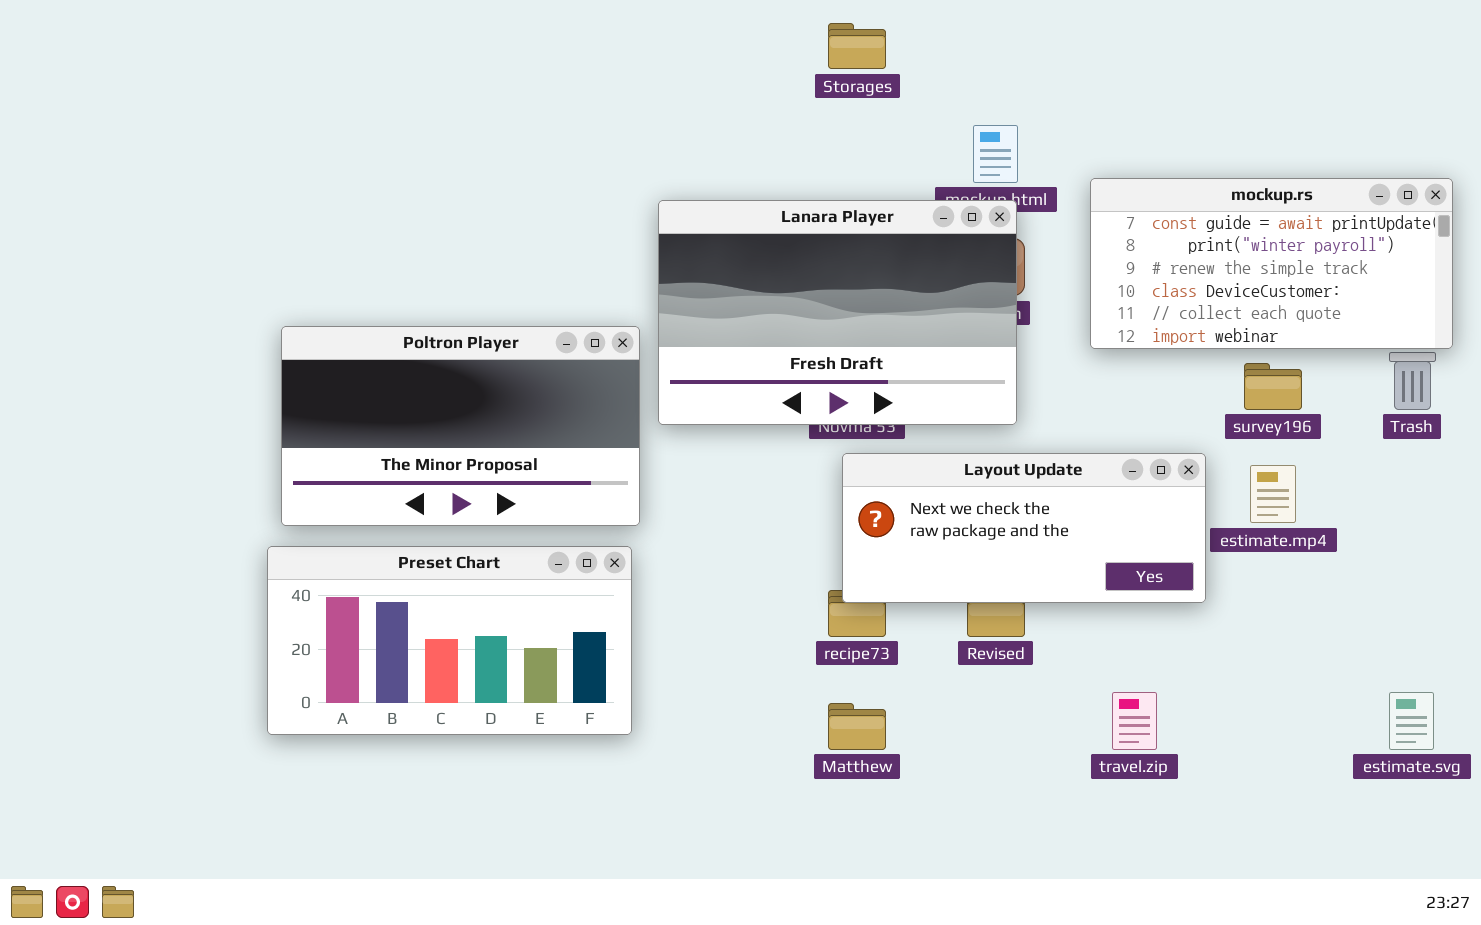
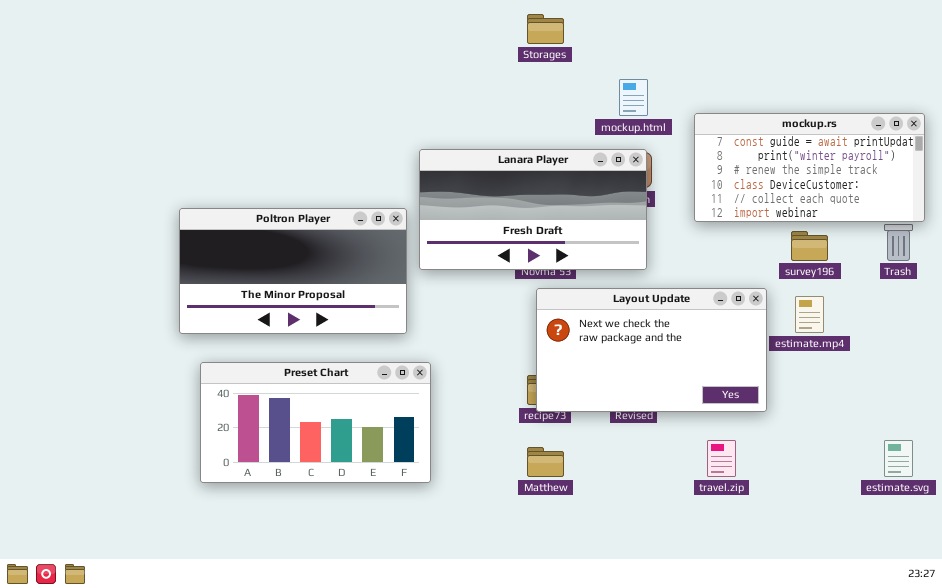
Lanara Player: [658,200,1017,425] -> [419,149,647,270], resized
Layout Update: [842,453,1206,603] -> [536,288,767,412], resized
Preset Chart: [267,546,632,735] -> [200,362,431,483], moved

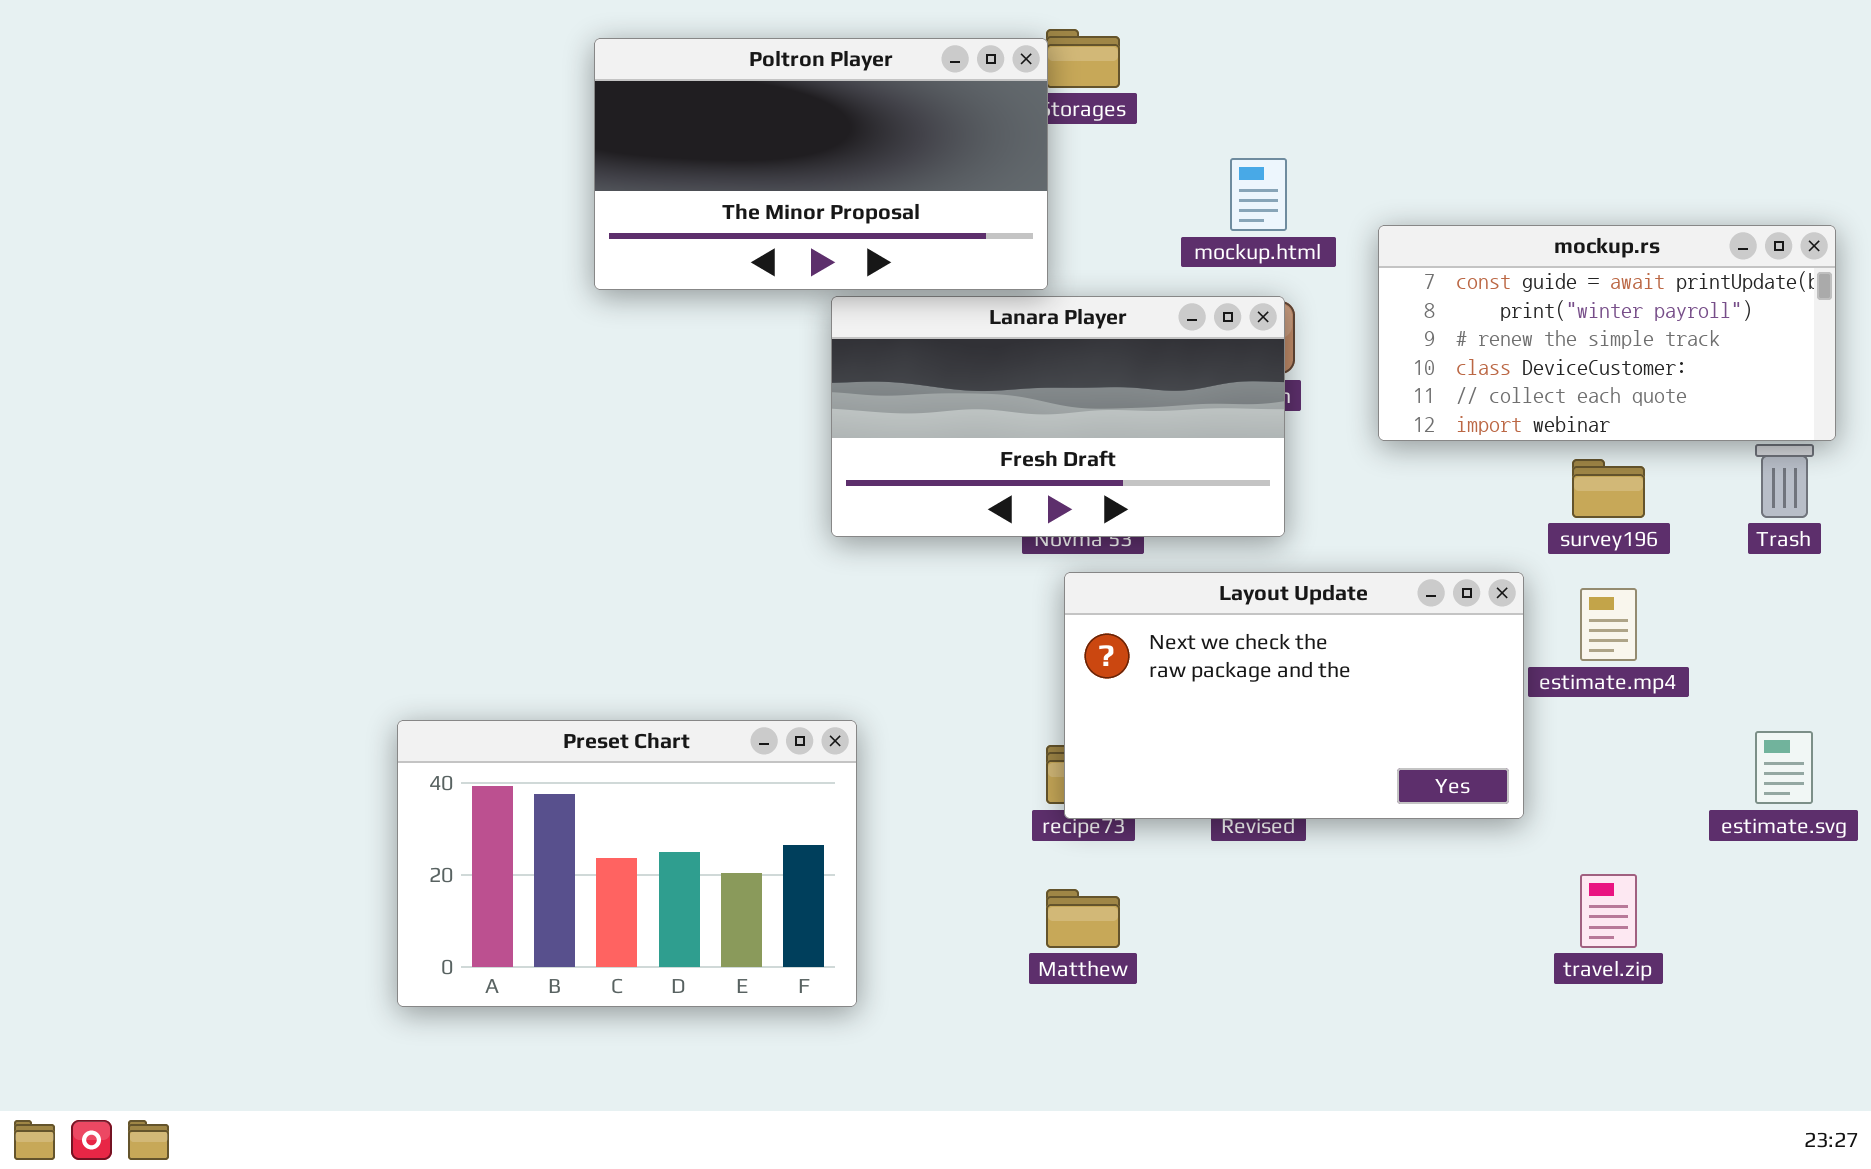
Poltron Player: [179,208,407,334] -> [594,38,1048,290], moved
Preset Chart: [200,362,431,483] -> [397,720,857,1007], resized
travel.zip: [707,440,736,477] -> [1580,874,1637,948], moved
estimate.svg: [884,440,913,477] -> [1755,731,1813,804], moved

